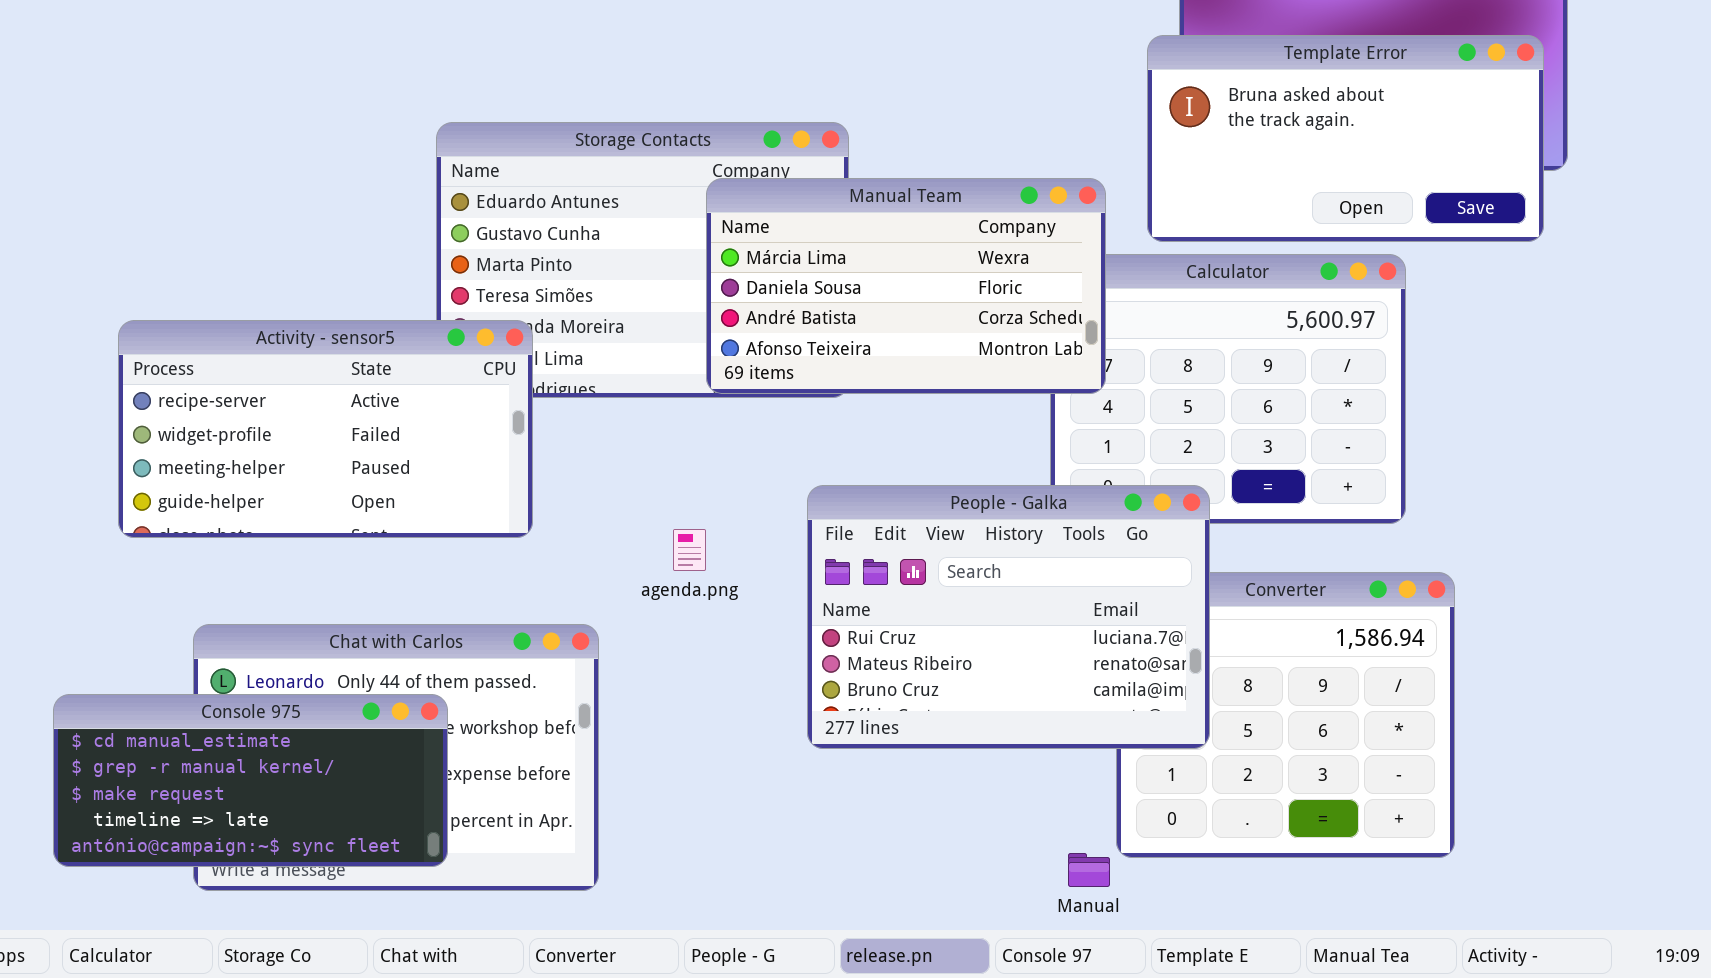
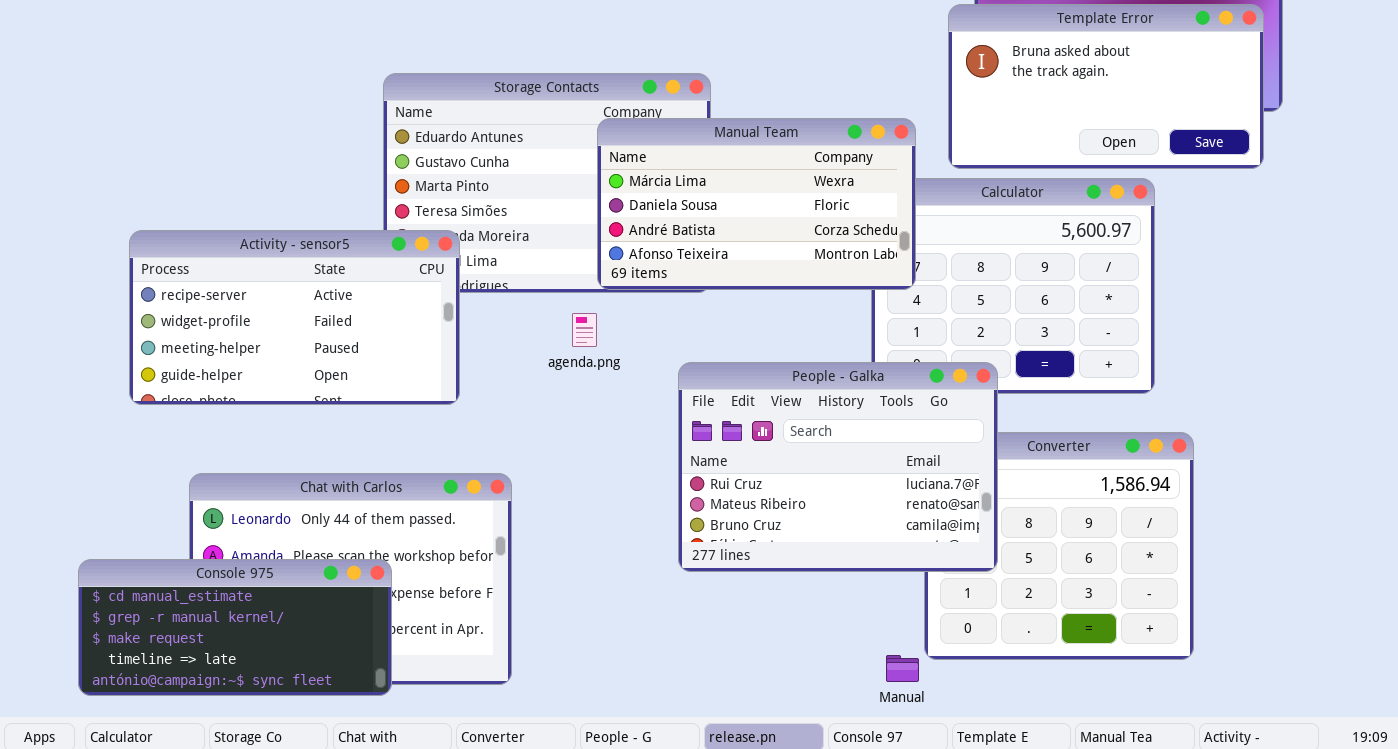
agenda.png: [673,529,706,571] -> [572,313,597,347], moved
Console 975: [53,694,448,867] -> [78,559,392,696], moved

